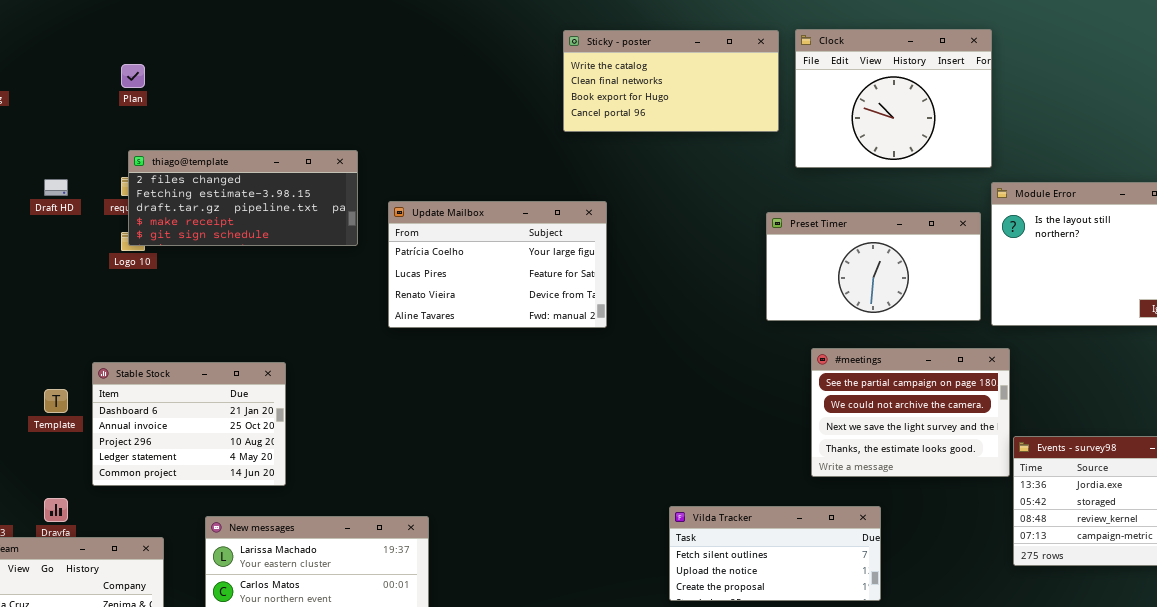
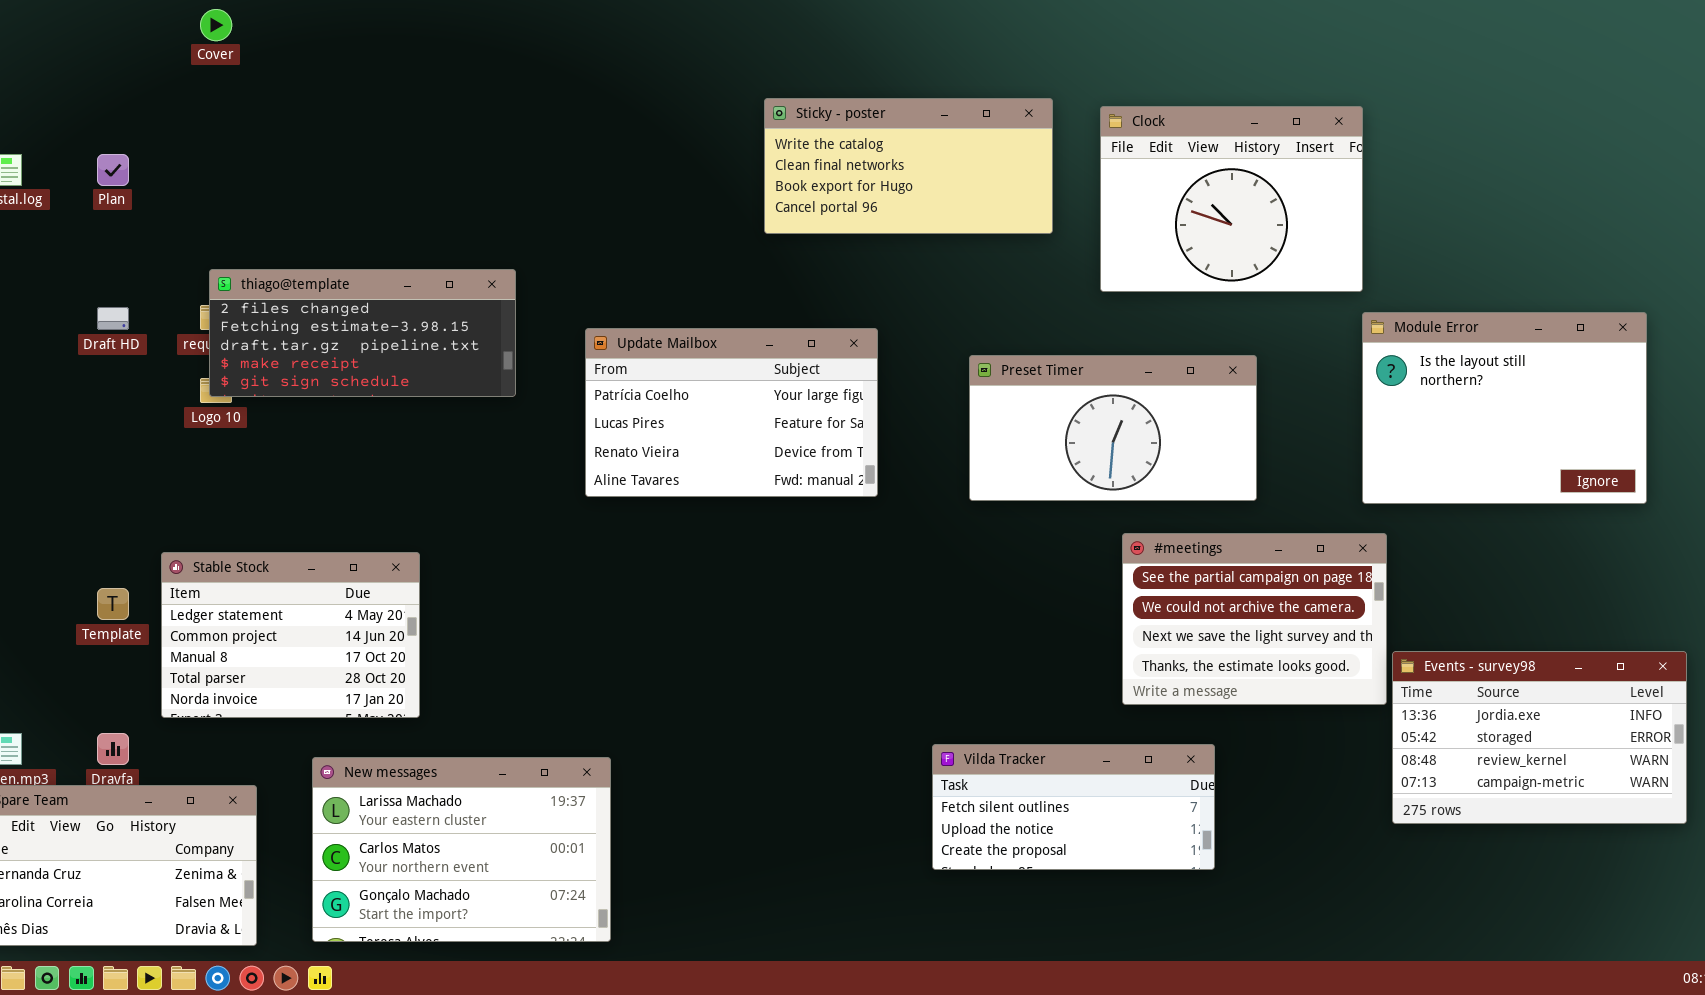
Sticky - poster: [563,30,779,132] -> [764,98,1053,234], moved
Plan: [121,64,145,88] -> [97,154,129,186], moved
Update Mailbox: [388,201,607,328] -> [585,328,878,497], moved
Preset Timer: [766,212,981,321] -> [969,355,1257,501], moved
Stable Stock: [92,362,286,486] -> [161,552,420,718], scrolled down 3 rows

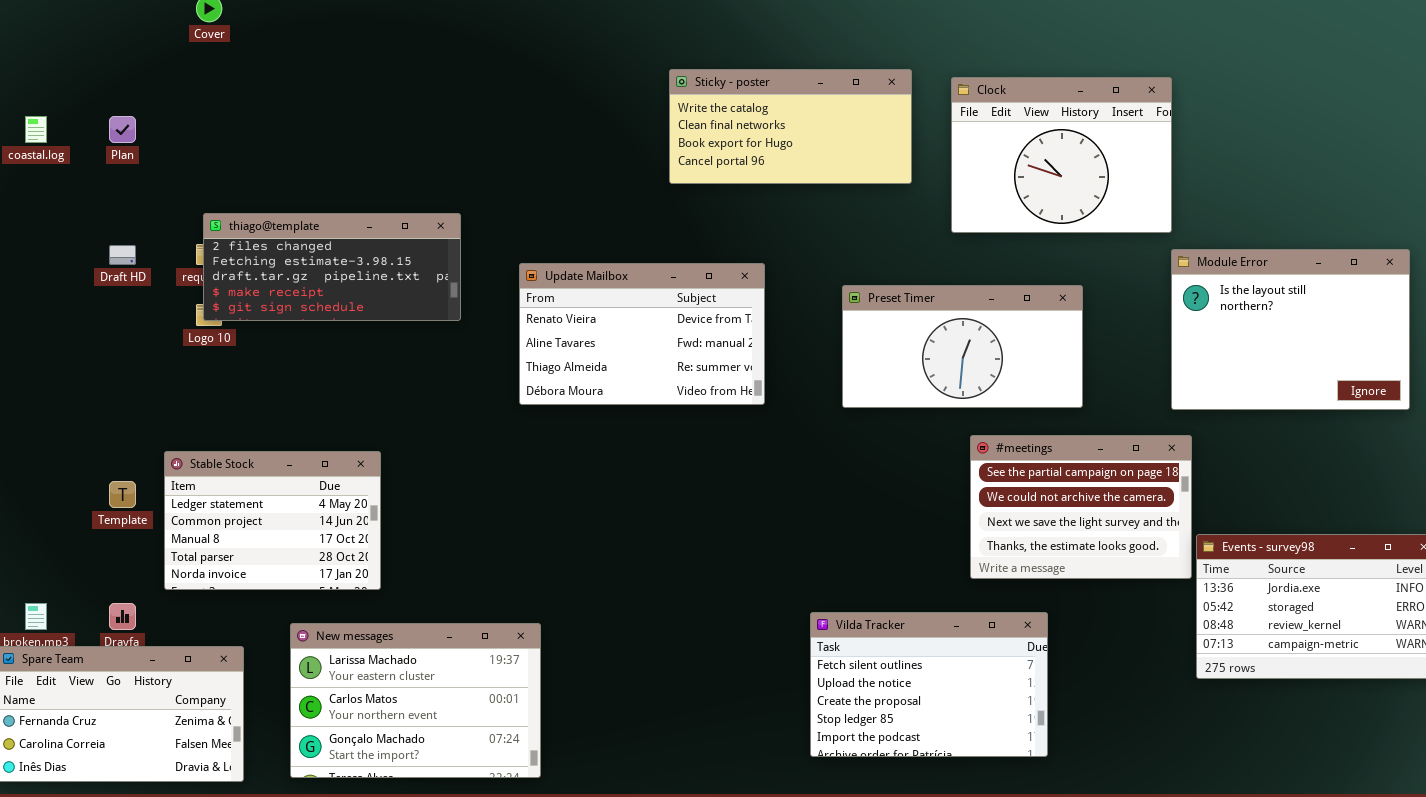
Update Mailbox: [585,328,878,497] -> [519,263,765,405], scrolled down 2 rows
Vilda Tracker: [932,744,1215,870] -> [810,612,1048,757], resized

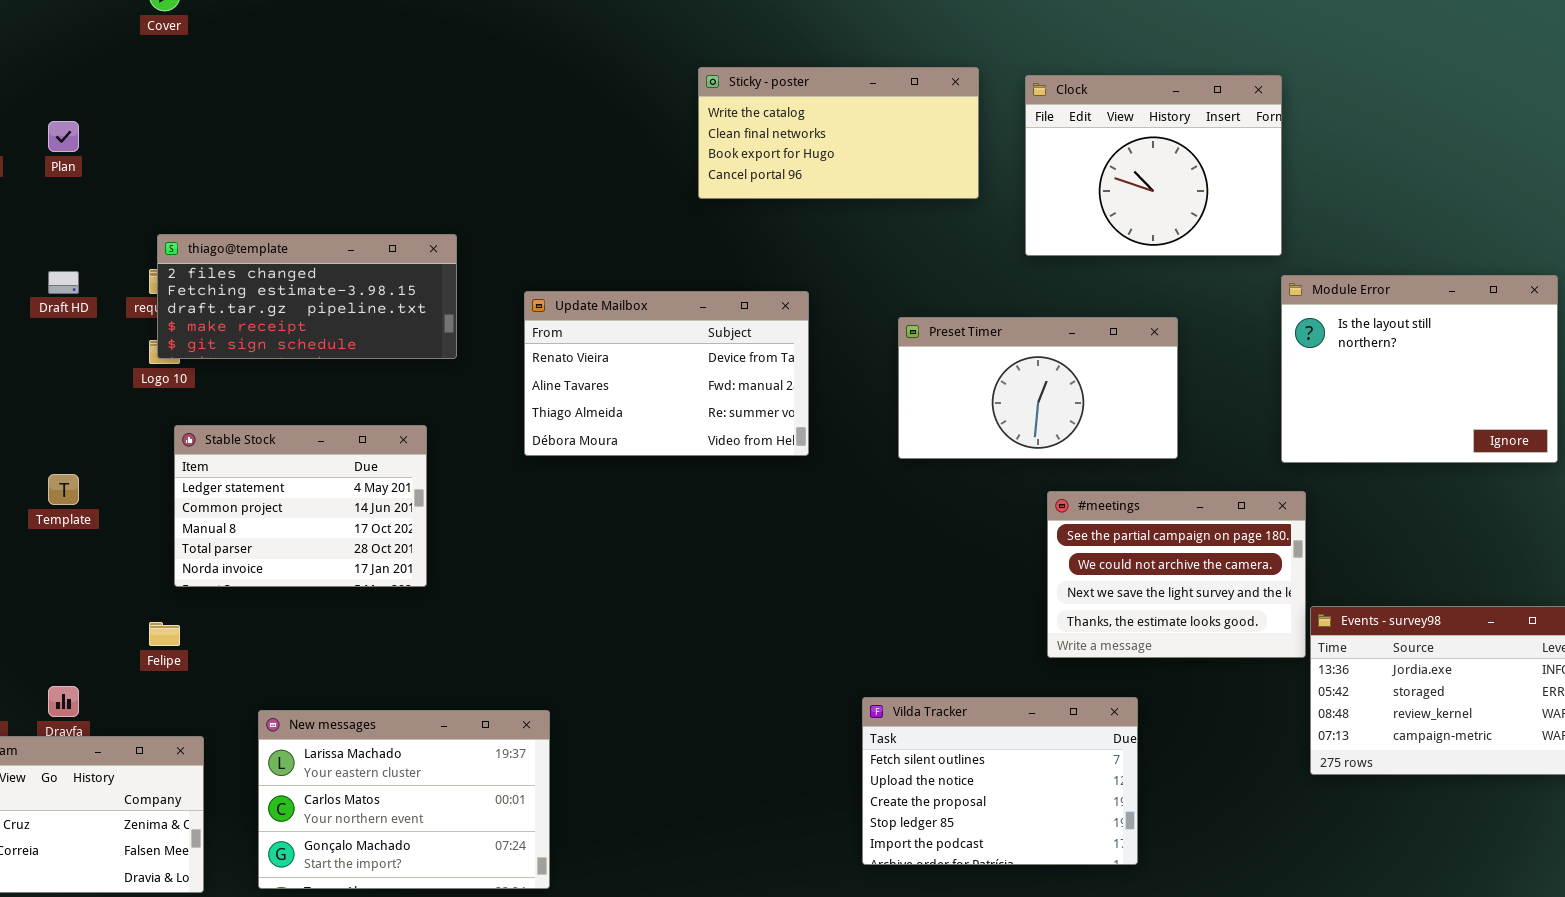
Stable Stock: [164,451,381,590] -> [174,425,427,587], moved
Template: [109,481,136,508] -> [48,474,79,505], moved

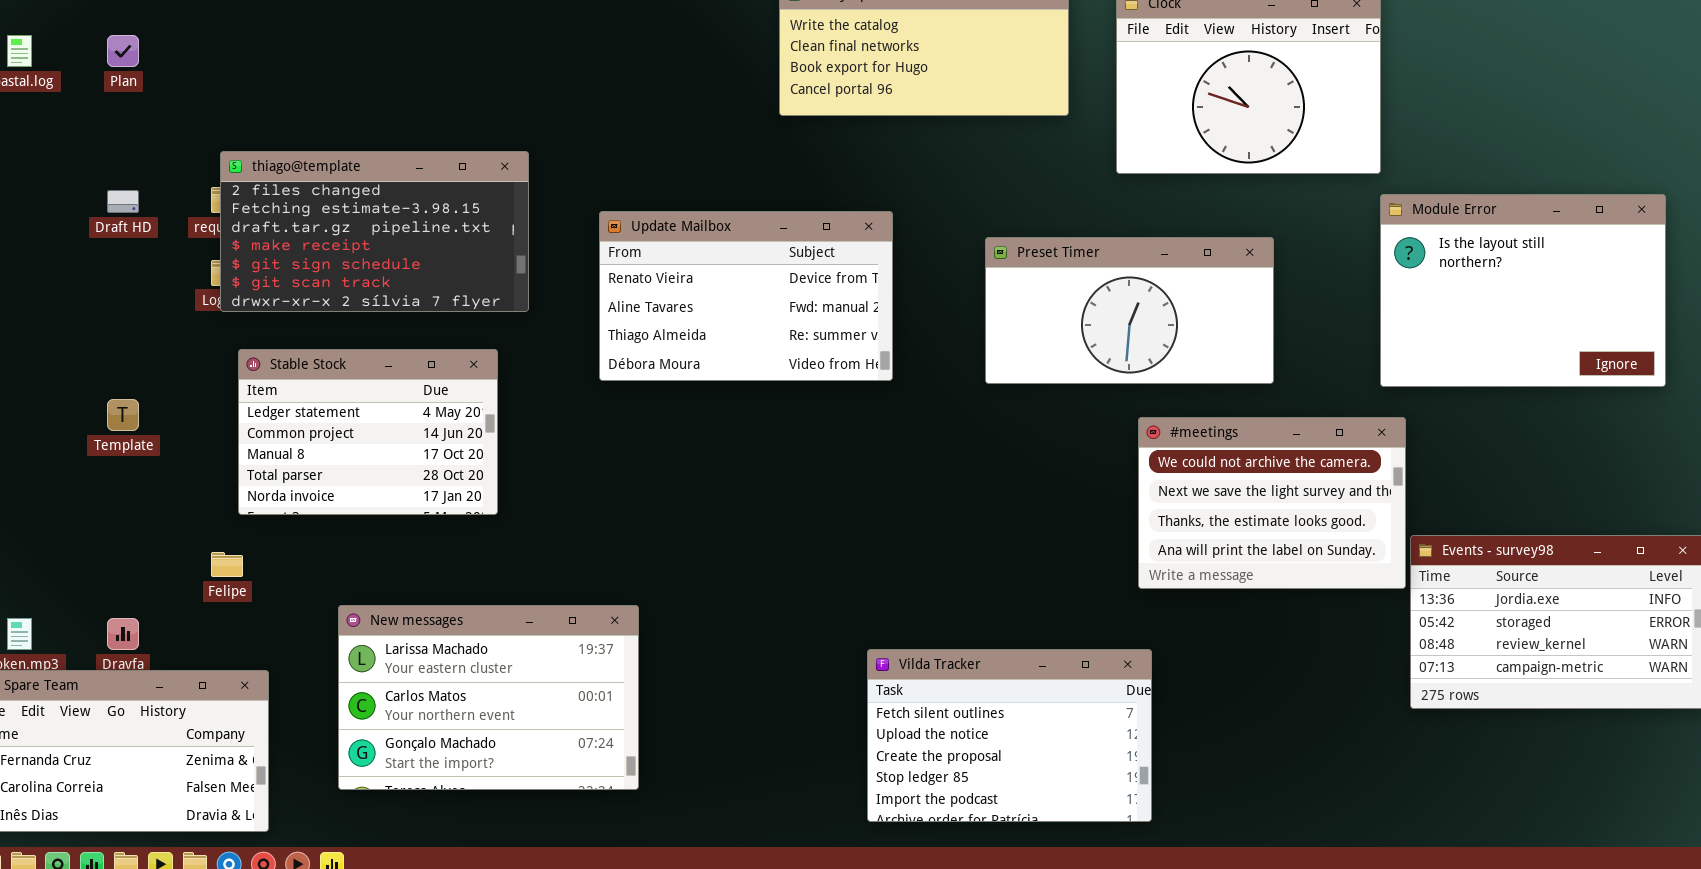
thiago@template: [157,234,457,359] -> [220,151,529,312], resized
#meetings: [1047,491,1306,658] -> [1138,417,1406,589], scrolled down 1 row
Vilda Tracker: [862,697,1138,865] -> [867,649,1152,822], moved
New messages: [258,710,550,889] -> [338,605,639,790], moved

